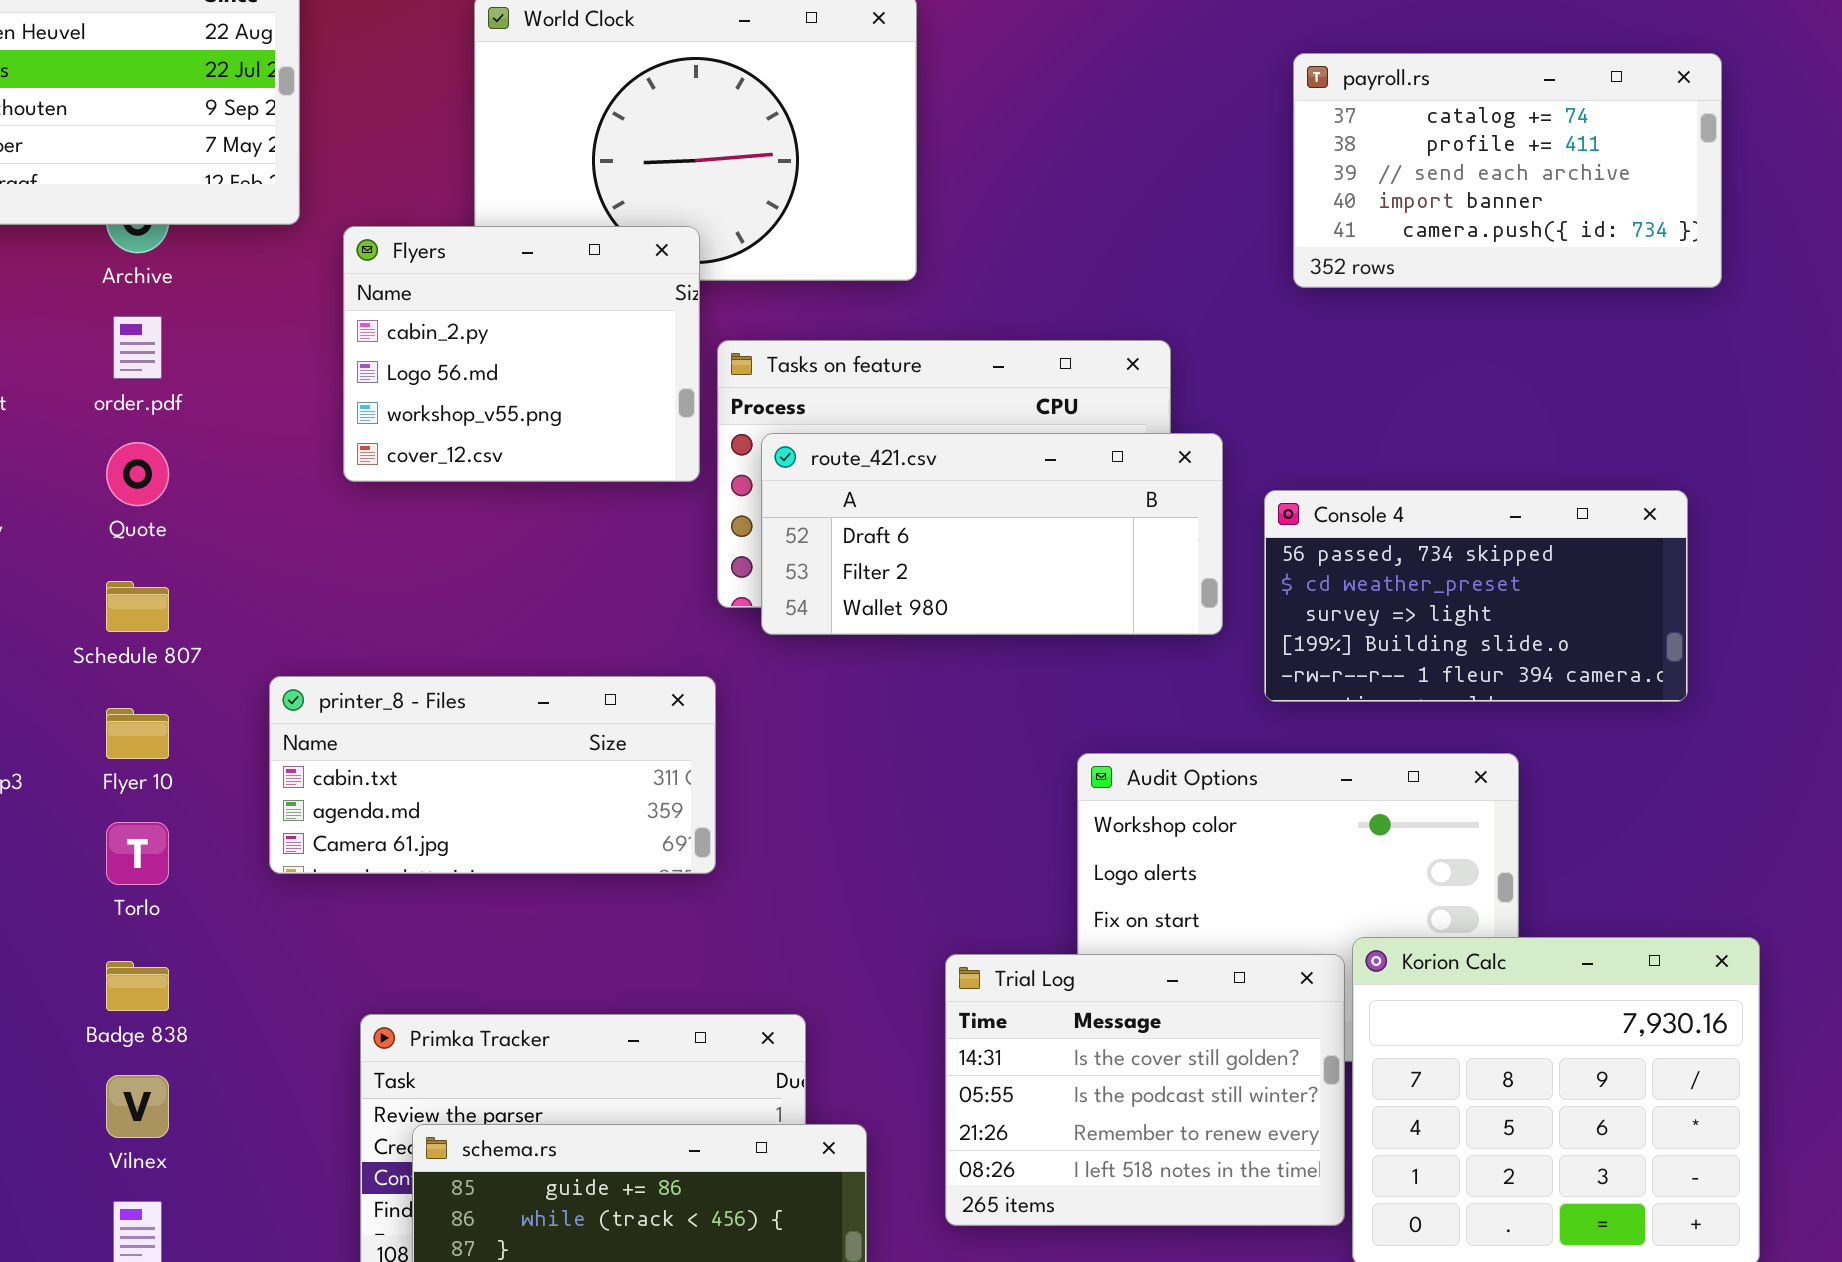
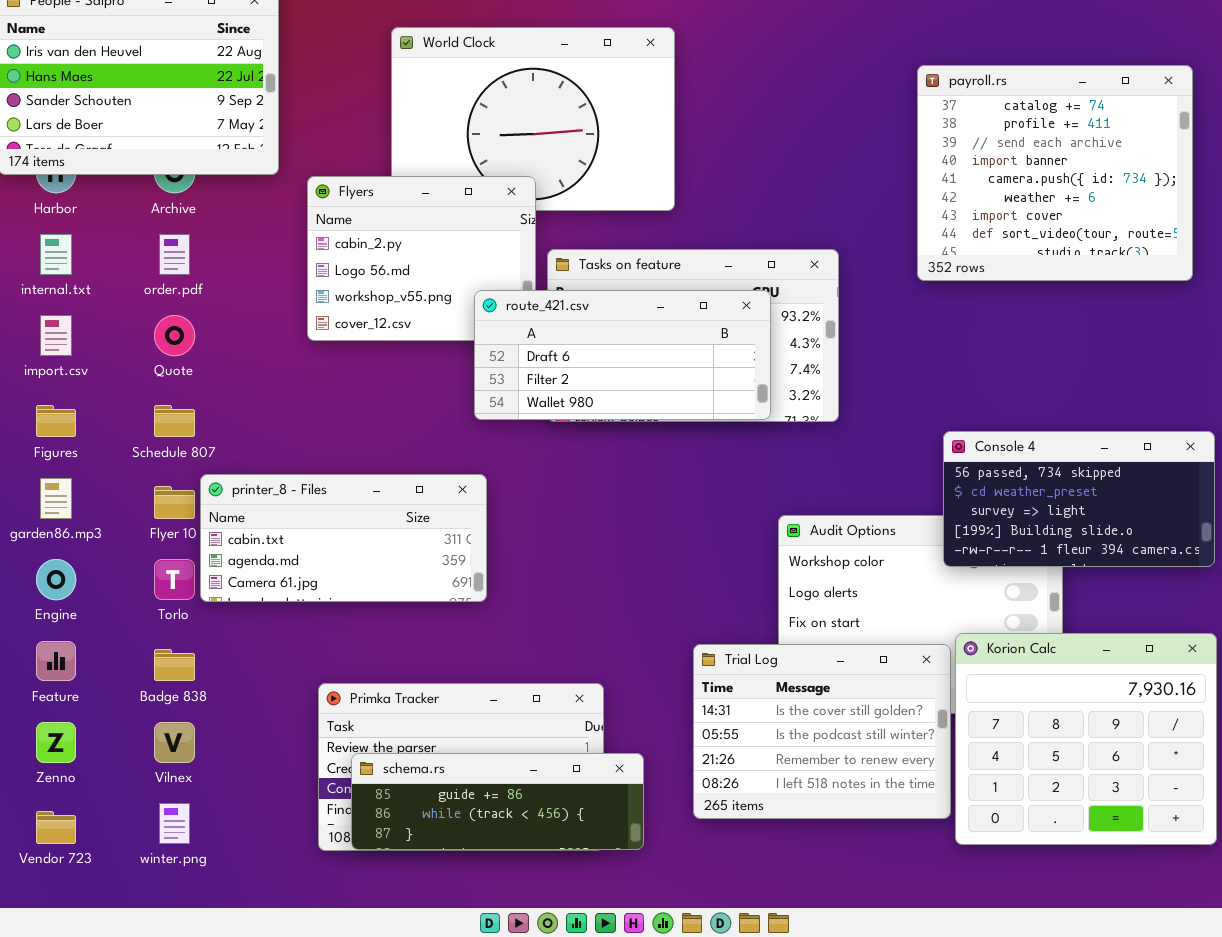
payroll.rs: [1293,53,1722,288] -> [917,65,1193,281], resized
route_421.csv: [761,433,1223,635] -> [474,290,771,420], moved
Console 4: [1264,490,1688,702] -> [943,431,1215,567], moved
printer_8 - Files: [269,676,716,874] -> [200,474,487,602], moved

